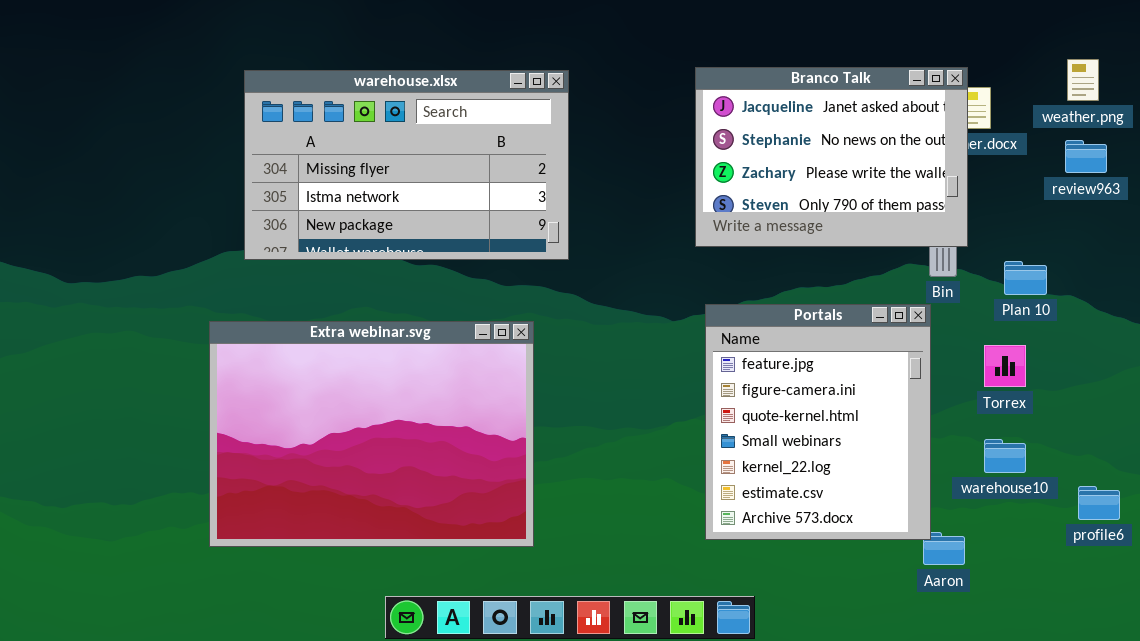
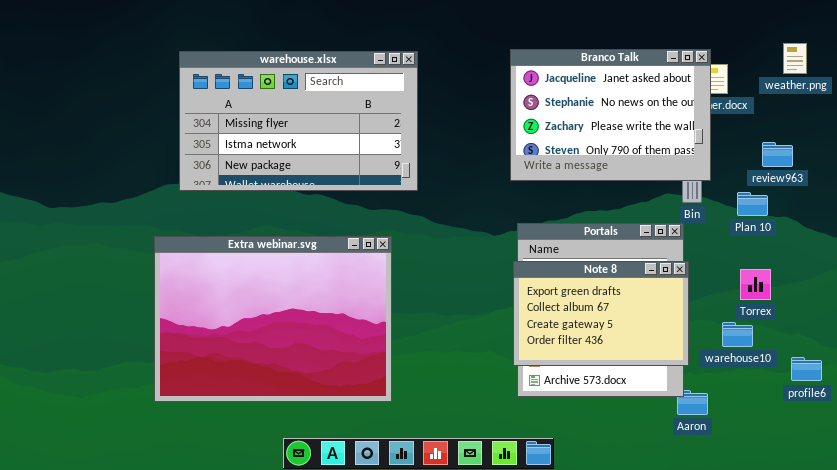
review963: [1065,140,1107,173] -> [762,142,793,167], moved
Torrex: [984,345,1026,387] -> [740,269,771,300], moved
Note 8: none -> [513,261,689,366], opened

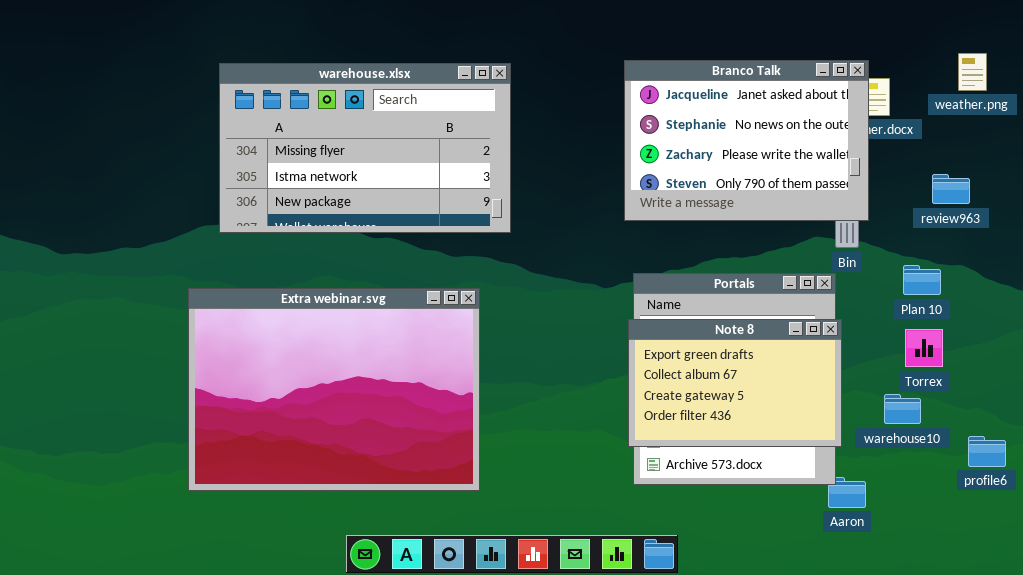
Plan 10: [737,192,768,216] -> [903,265,941,295], moved

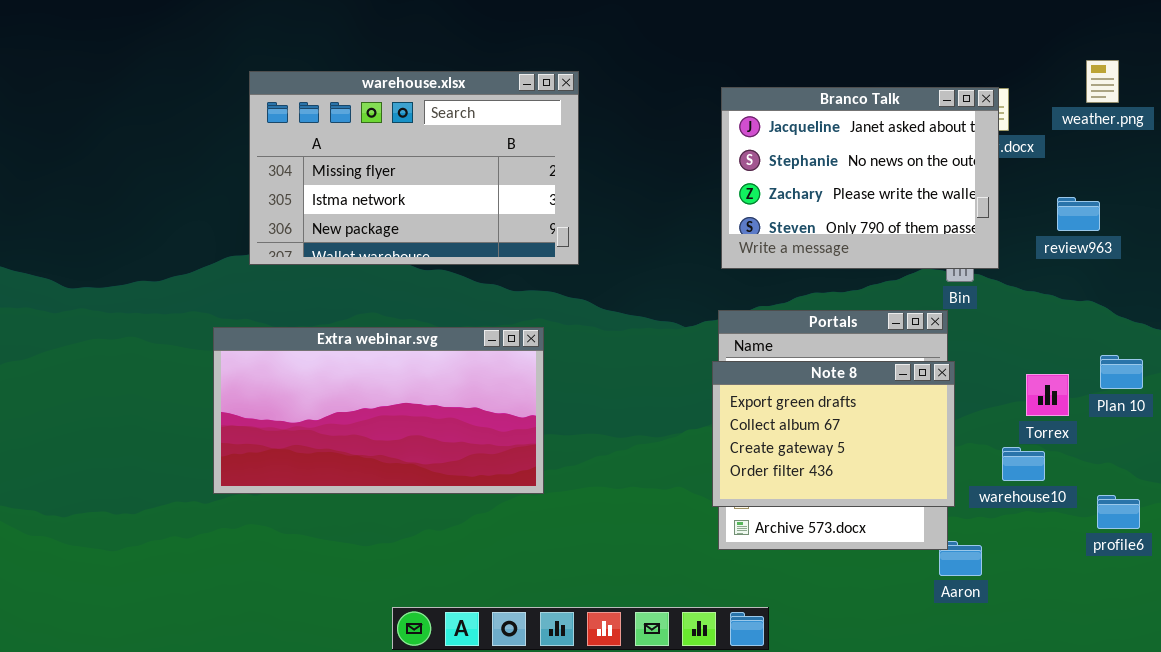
Branco Talk: [624,60,869,221] -> [721,87,999,269], moved
Plan 10: [903,265,941,295] -> [1100,355,1143,389], moved
Extra webinar.svg: [188,288,480,491] -> [213,327,544,494], resized

